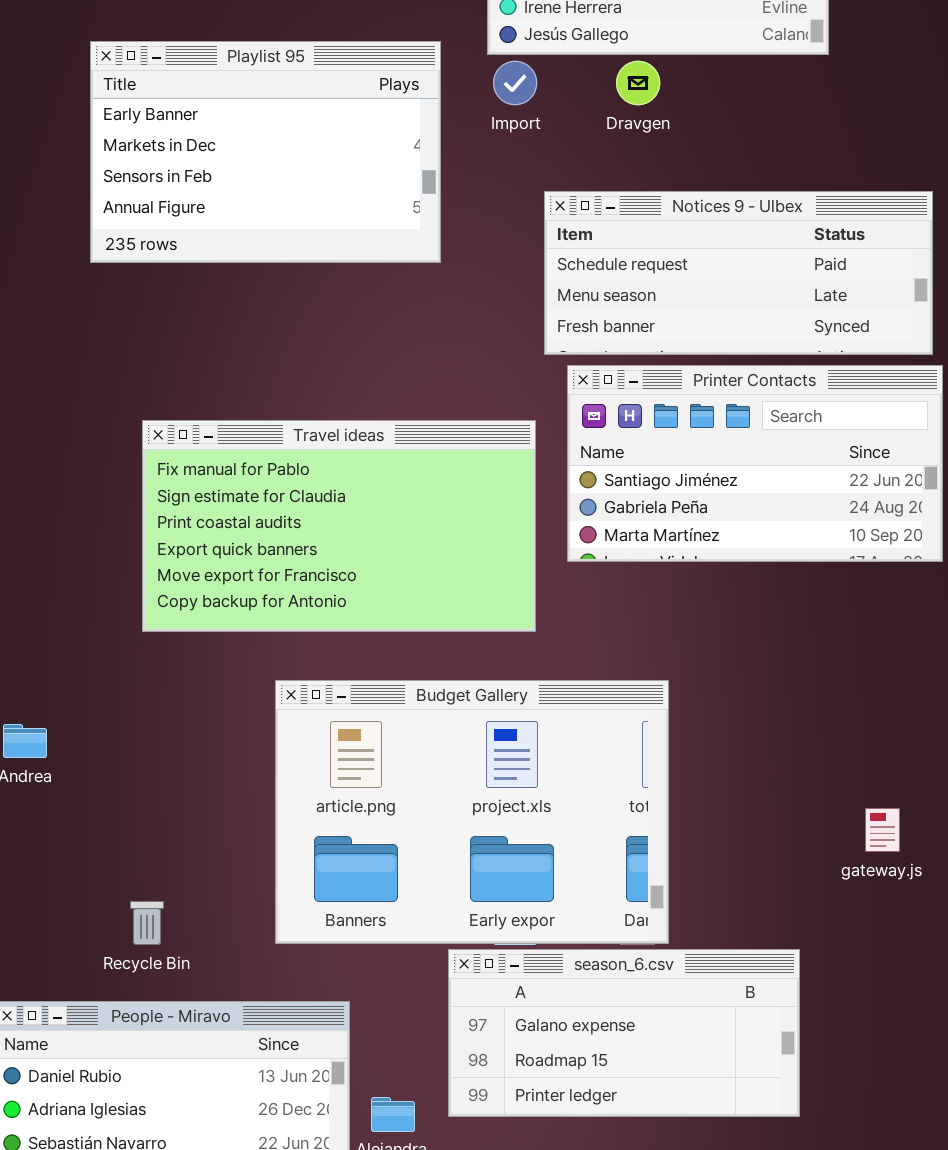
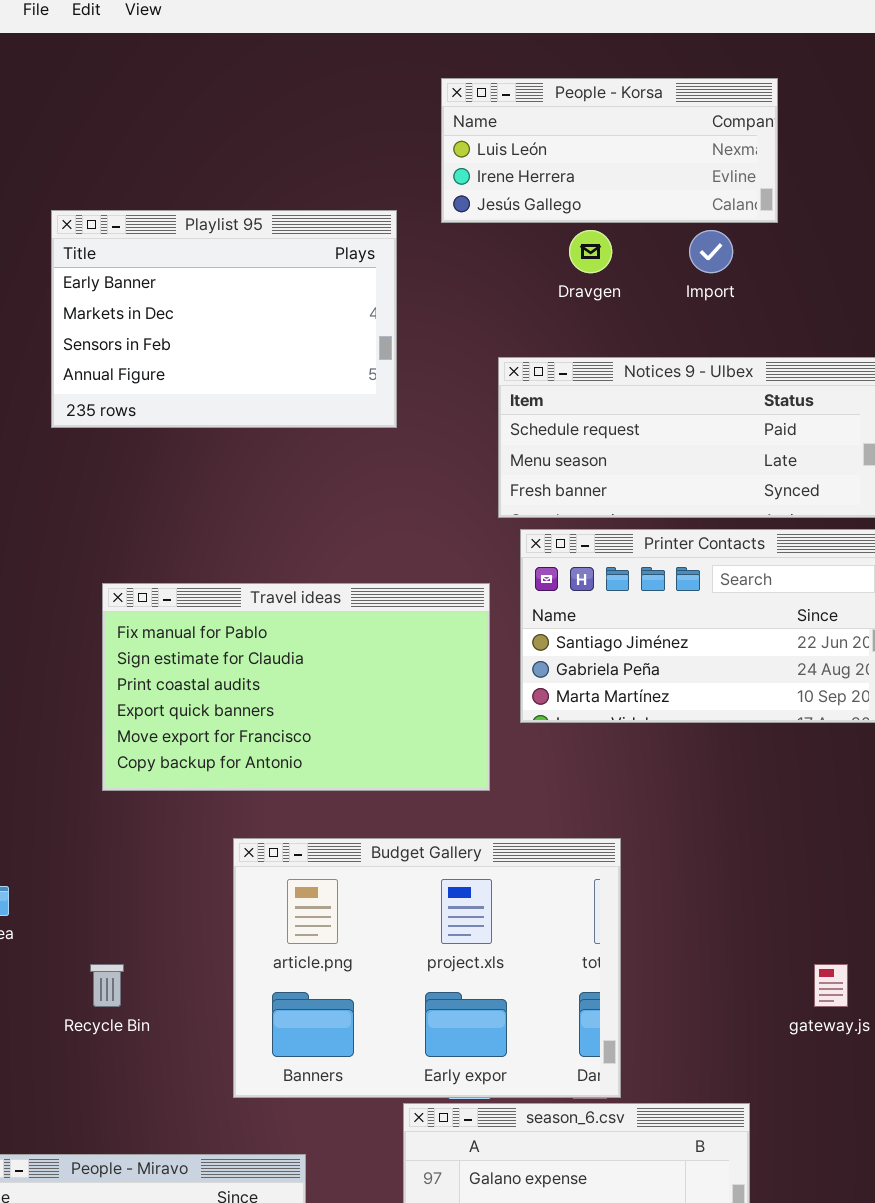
Import: [493,61,537,105] -> [689,230,733,273], moved
Recycle Bin: [130,901,164,945] -> [90,964,124,1007], moved

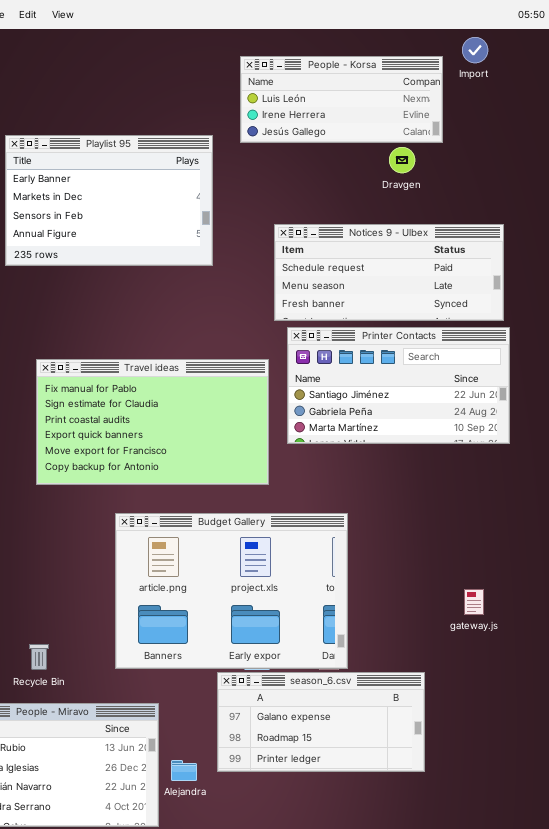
Dravgen: [569,230,612,273] -> [389,147,415,173], moved
Import: [689,230,733,273] -> [462,37,488,63], moved
Recycle Bin: [90,964,124,1007] -> [29,644,49,670], moved

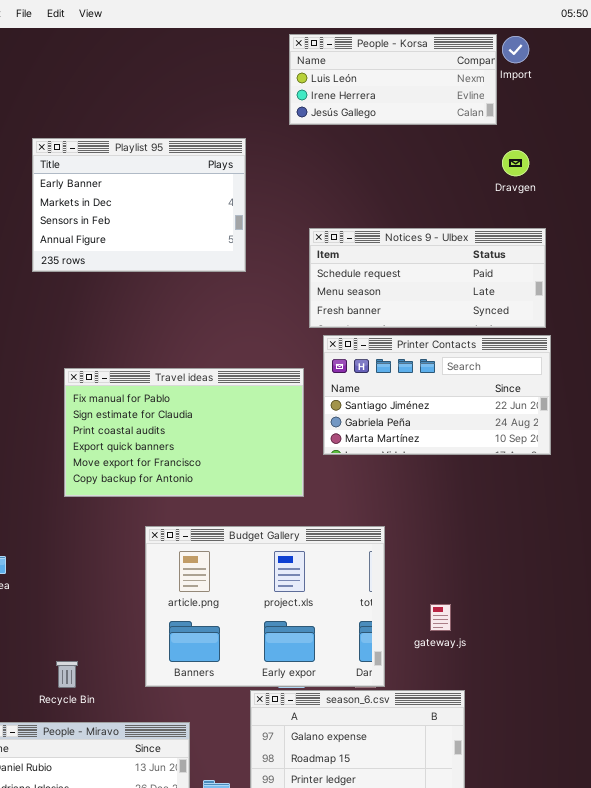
People - Korsa: [240,56,443,143] -> [289,34,497,125], moved
Dravgen: [389,147,415,173] -> [502,150,529,176], moved
gateway.js: [464,589,484,615] -> [430,604,451,631], moved

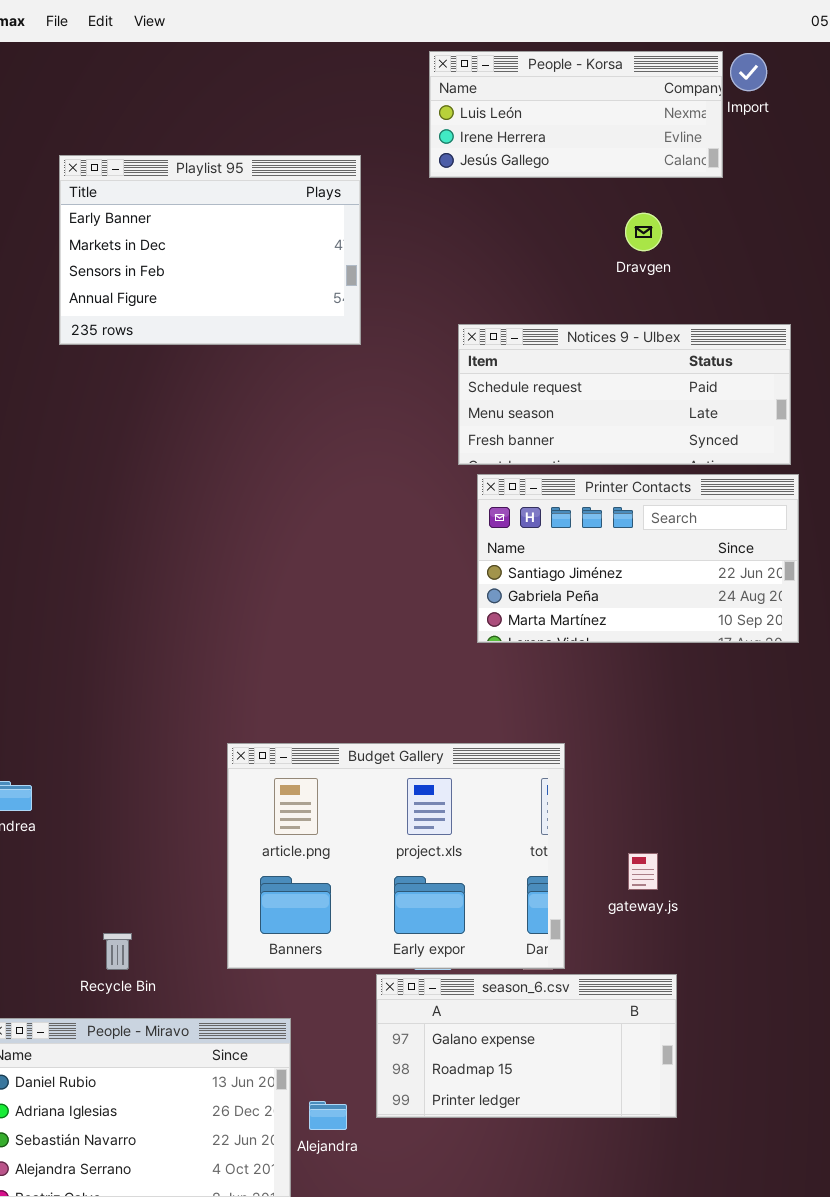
Playlist 95: [32,138,246,272] -> [59,155,361,345], moved
Dravgen: [502,150,529,176] -> [625,213,662,251], moved
Travel ideas: [64,368,304,497] -> none, closed

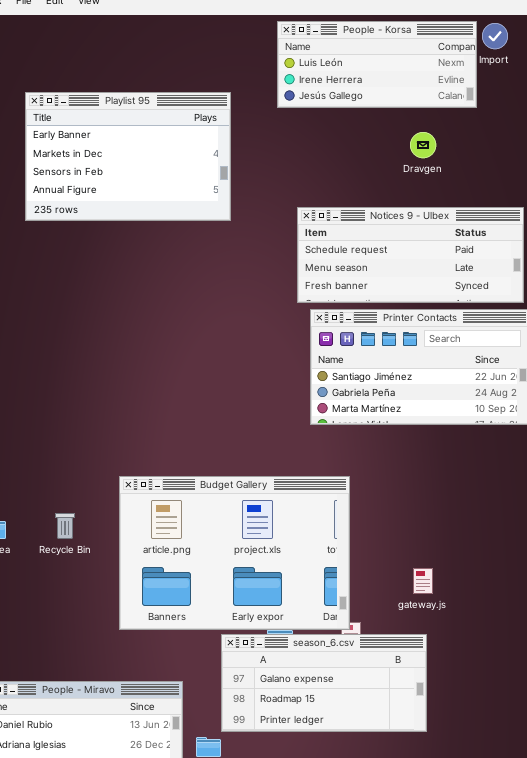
Budget Gallery: [227,743,565,969] -> [119,476,350,630], moved
Recycle Bin: [103,933,132,970] -> [55,513,75,539], moved
season_6.csv: [376,974,677,1118] -> [221,634,427,732], moved

